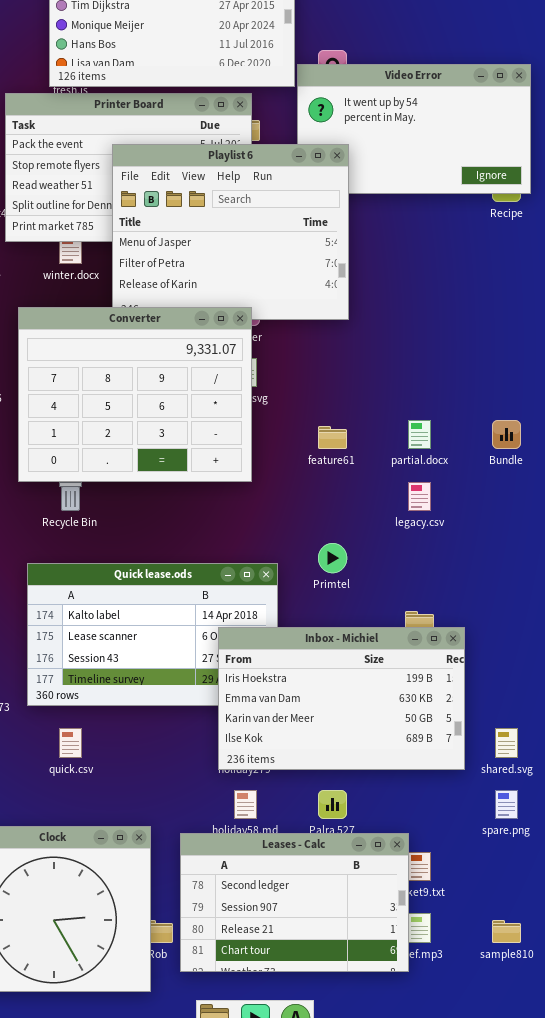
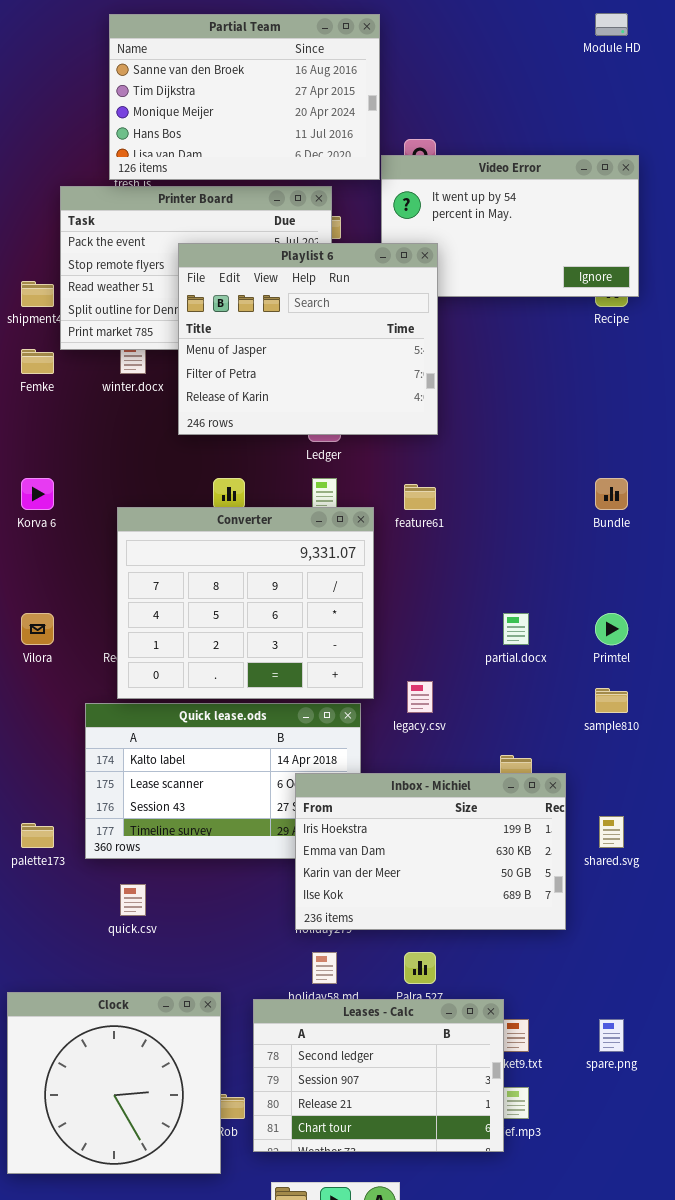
Converter: [18,307,252,482] -> [117,507,374,699], moved
partial.docx: [408,420,431,449] -> [503,613,529,645], moved
Bundle: [492,420,521,449] -> [595,478,628,510], moved
feature61: [318,426,347,449] -> [404,484,436,510], moved
legacy.csv: [408,482,431,511] -> [407,681,433,713], moved
Primtel: [318,543,347,573] -> [595,613,628,645], moved
shared.svg: [495,728,518,758] -> [599,816,624,848], moved
spare.png: [495,790,518,819] -> [599,1019,624,1052], moved
sample810: [492,920,521,943] -> [595,688,628,713], moved

